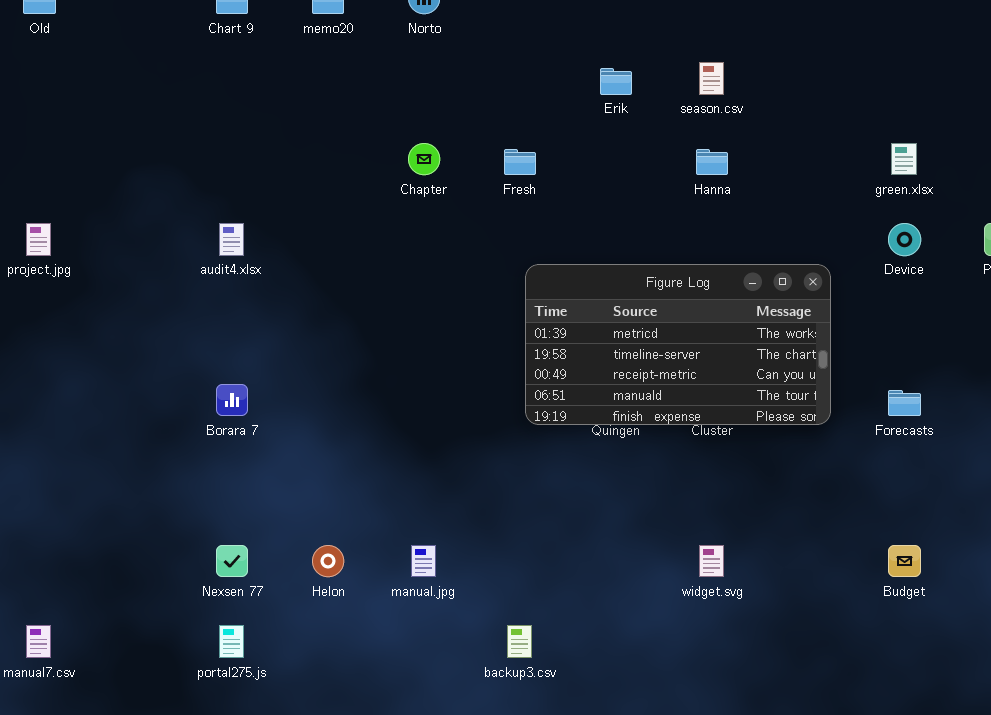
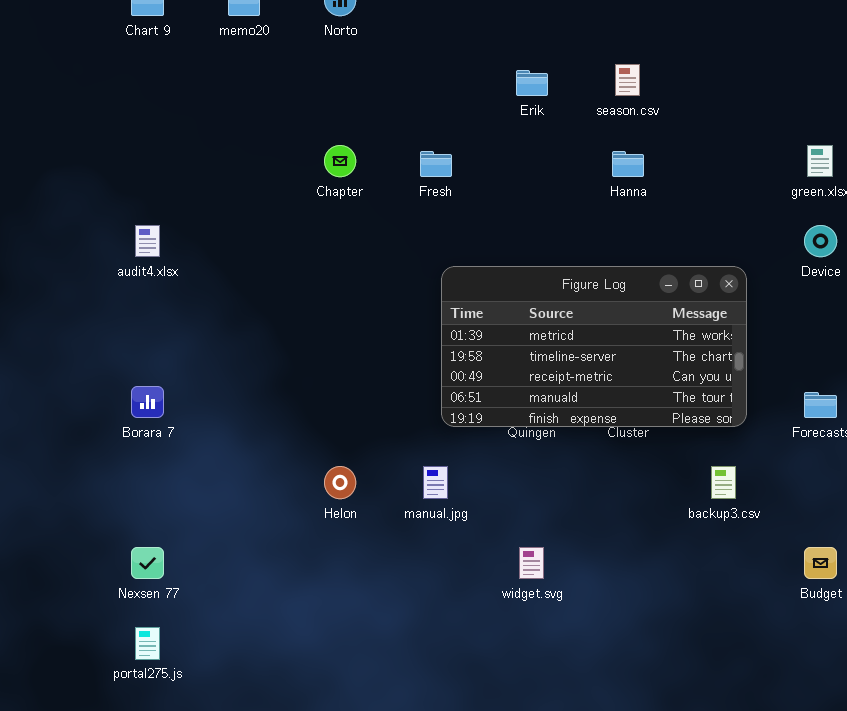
Helon: [312,545,344,577] -> [324,466,356,499], moved
manual.jpg: [411,545,436,577] -> [423,466,448,499], moved
widget.svg: [699,545,724,577] -> [519,547,544,579], moved
backup3.csv: [507,625,532,658] -> [711,466,736,499], moved

